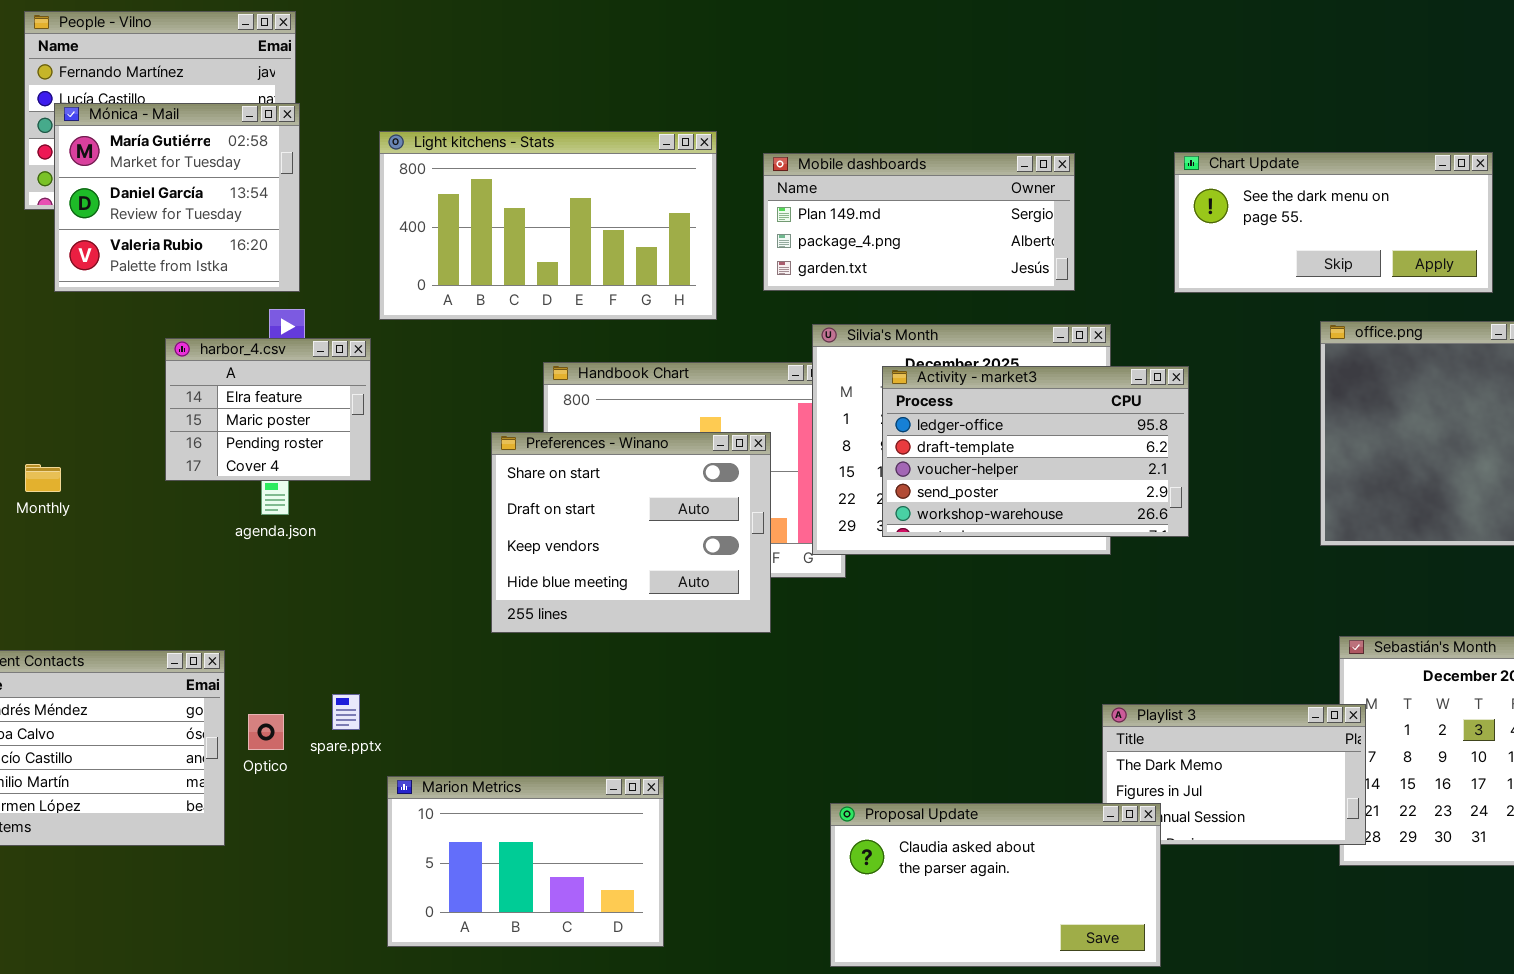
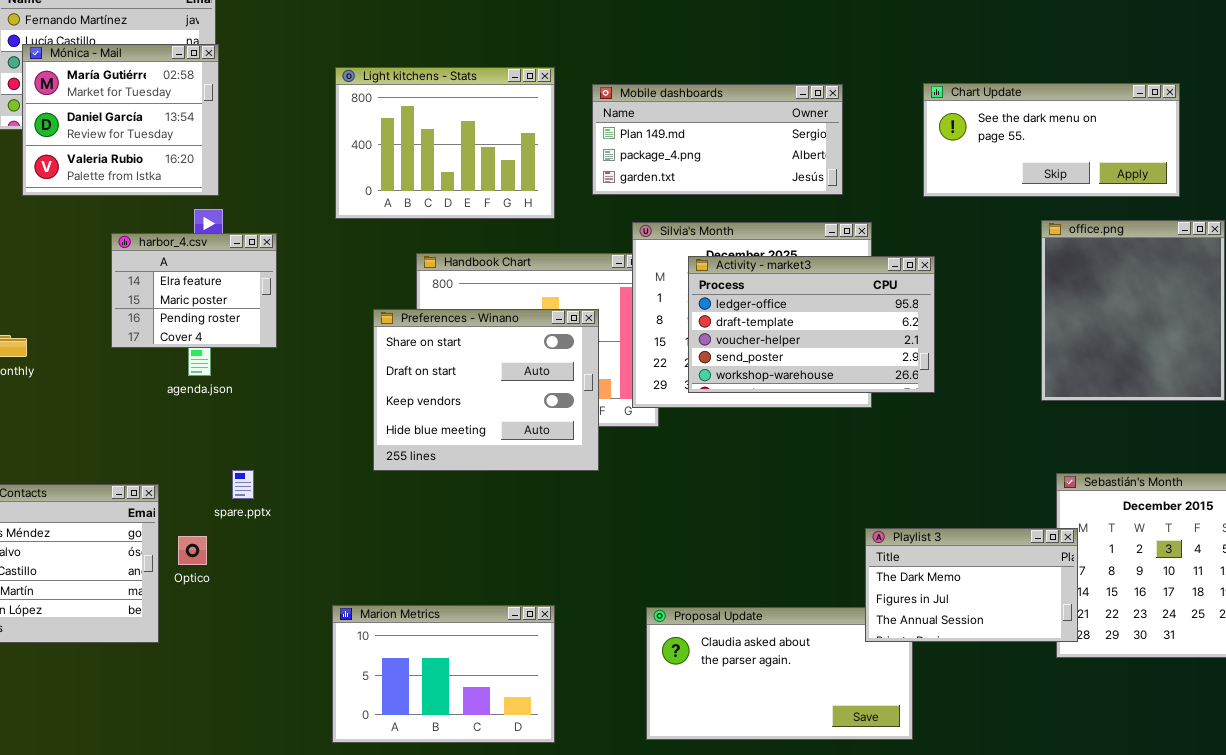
Light kitchens - Stats: [379,131,717,320] -> [335,67,555,219], resized
spare.pptx: [332,694,360,730] -> [232,470,254,499], moved
Playlist 3: [1102,704,1366,845] -> [865,528,1078,642], raised
Marion Metrics: [387,776,664,947] -> [332,605,555,743], moved

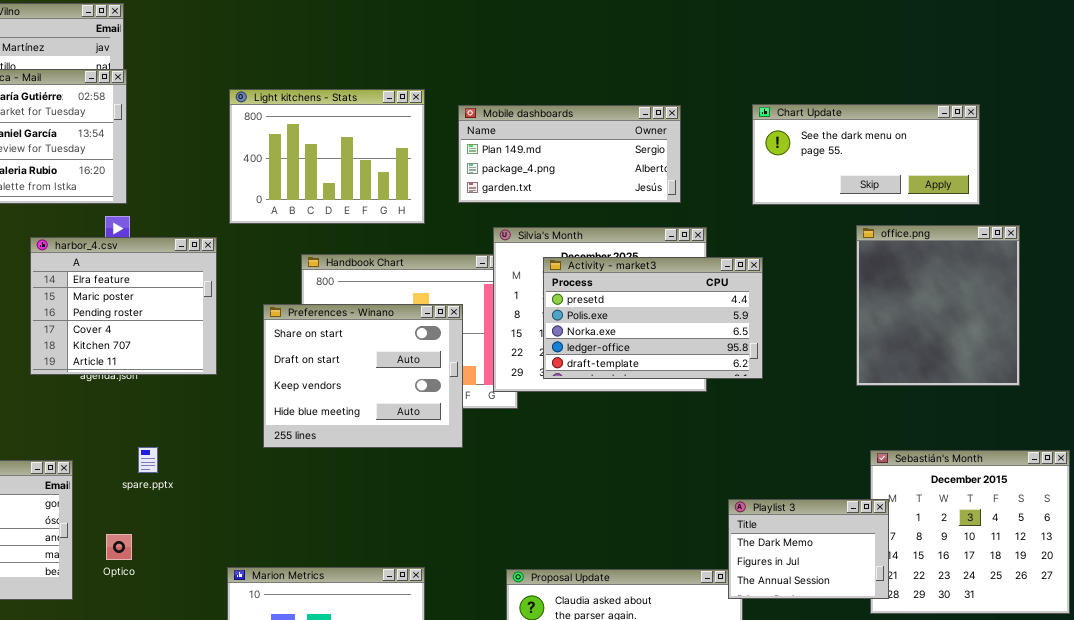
harbor_4.csv: [111,233,277,348] -> [30,237,217,375], resized
Activity - market3: [688,256,935,393] -> [543,257,763,379], scrolled up 3 rows
Playlist 3: [865,528,1078,642] -> [728,499,889,599], resized
Optico: [178,536,207,565] -> [106,534,132,560], moved

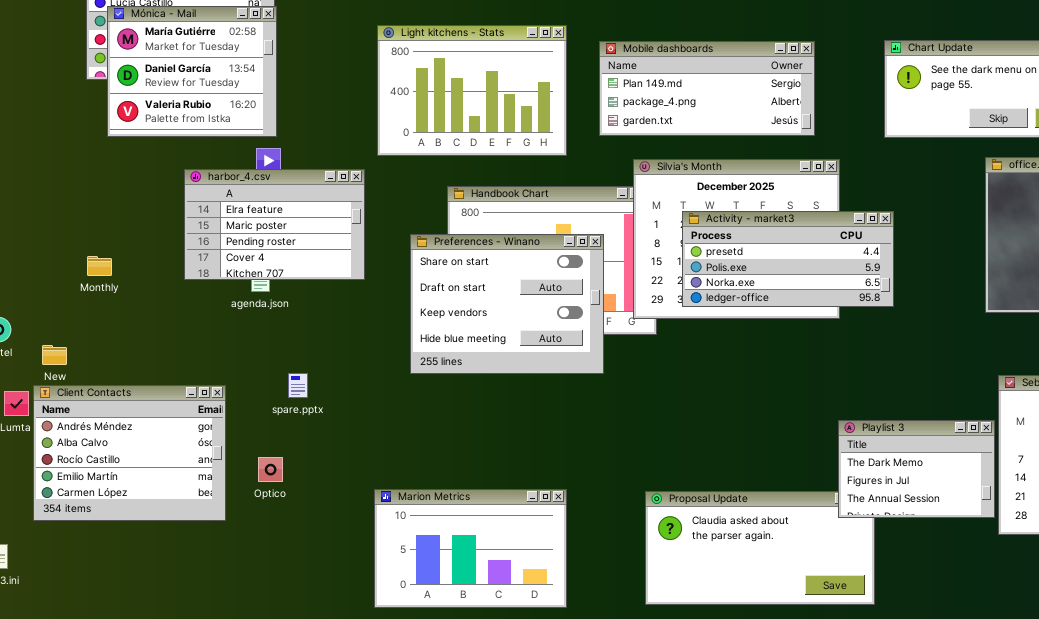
harbor_4.csv: [30,237,217,375] -> [184,169,365,280], resized
Activity - market3: [543,257,763,379] -> [682,211,894,307], resized
Playlist 3: [728,499,889,599] -> [838,420,995,518], moved

